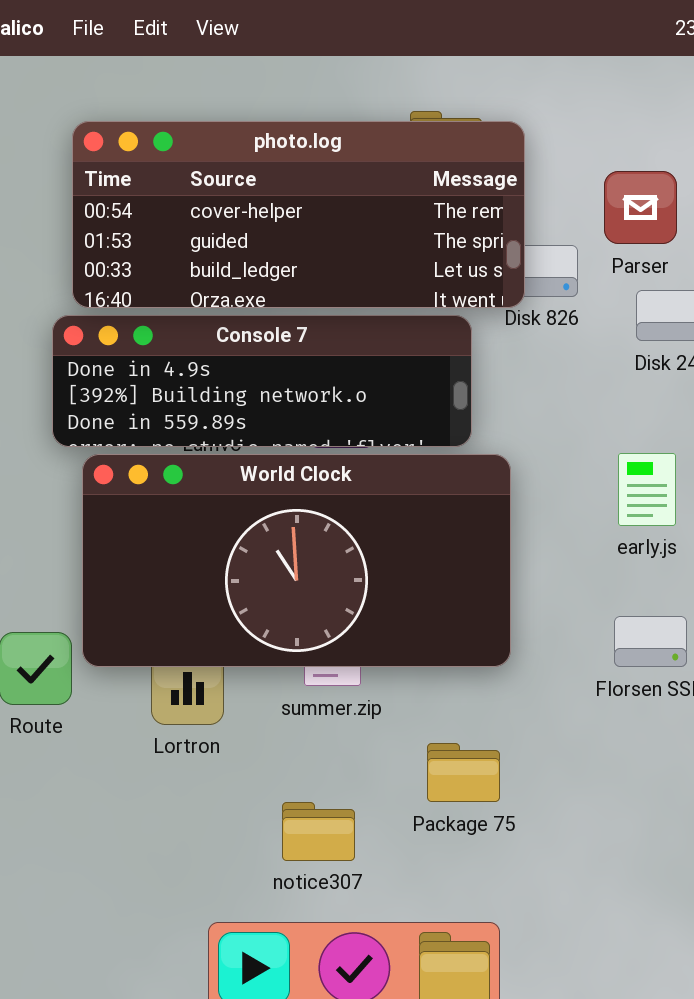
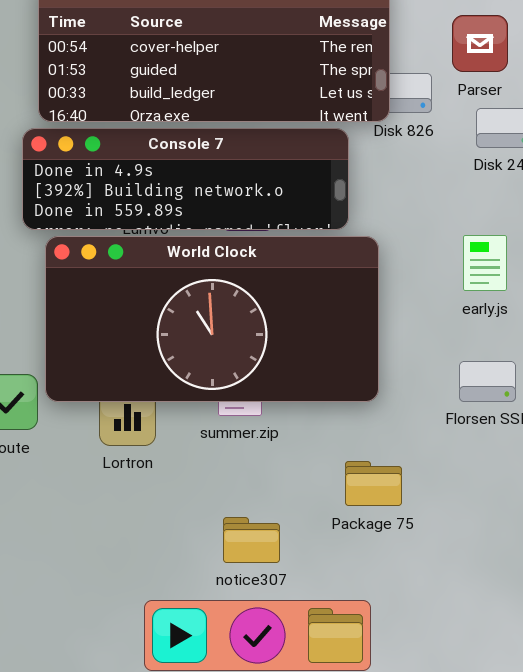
Package 75: [427,743,500,802] -> [345,461,402,506], moved
notice307: [282,802,355,861] -> [223,517,280,563], moved

